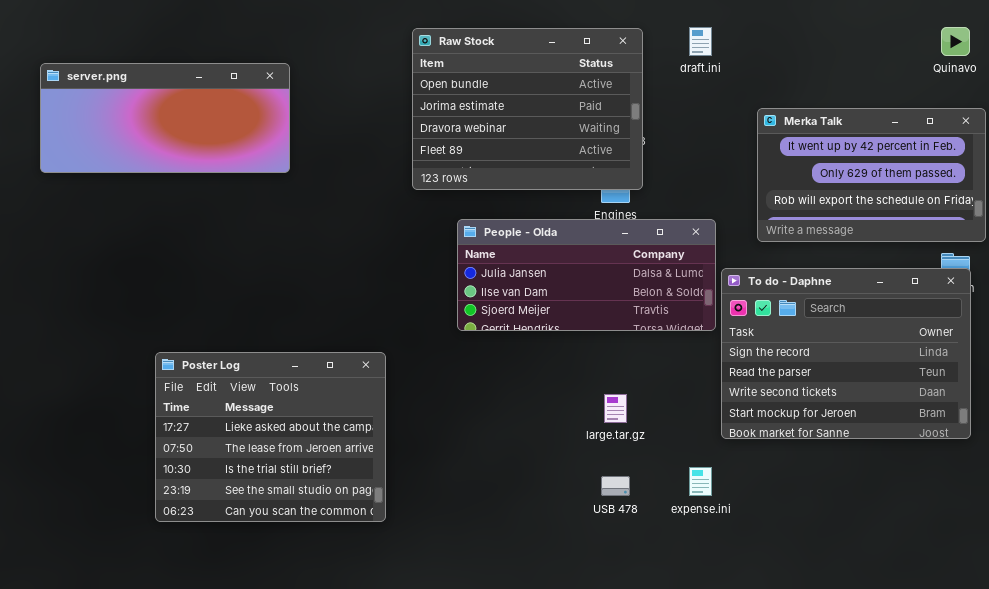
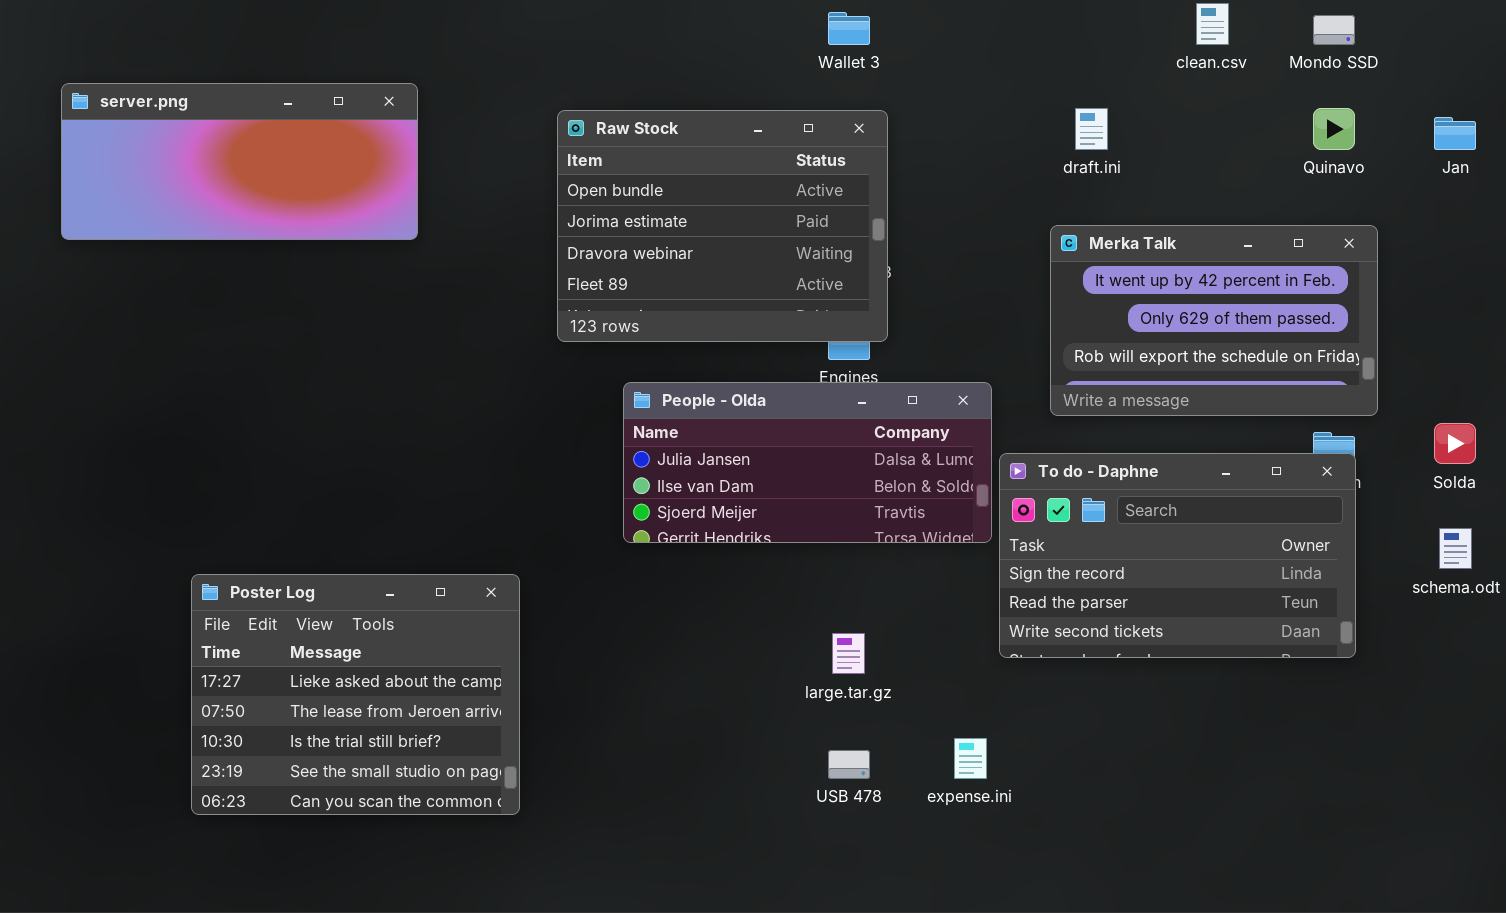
draft.ini: [689,27,712,56] -> [1075,108,1108,150], moved
server.png: [40,63,290,173] -> [61,83,418,240], moved
To do - Daphne: [721,268,971,439] -> [999,453,1356,658], resized

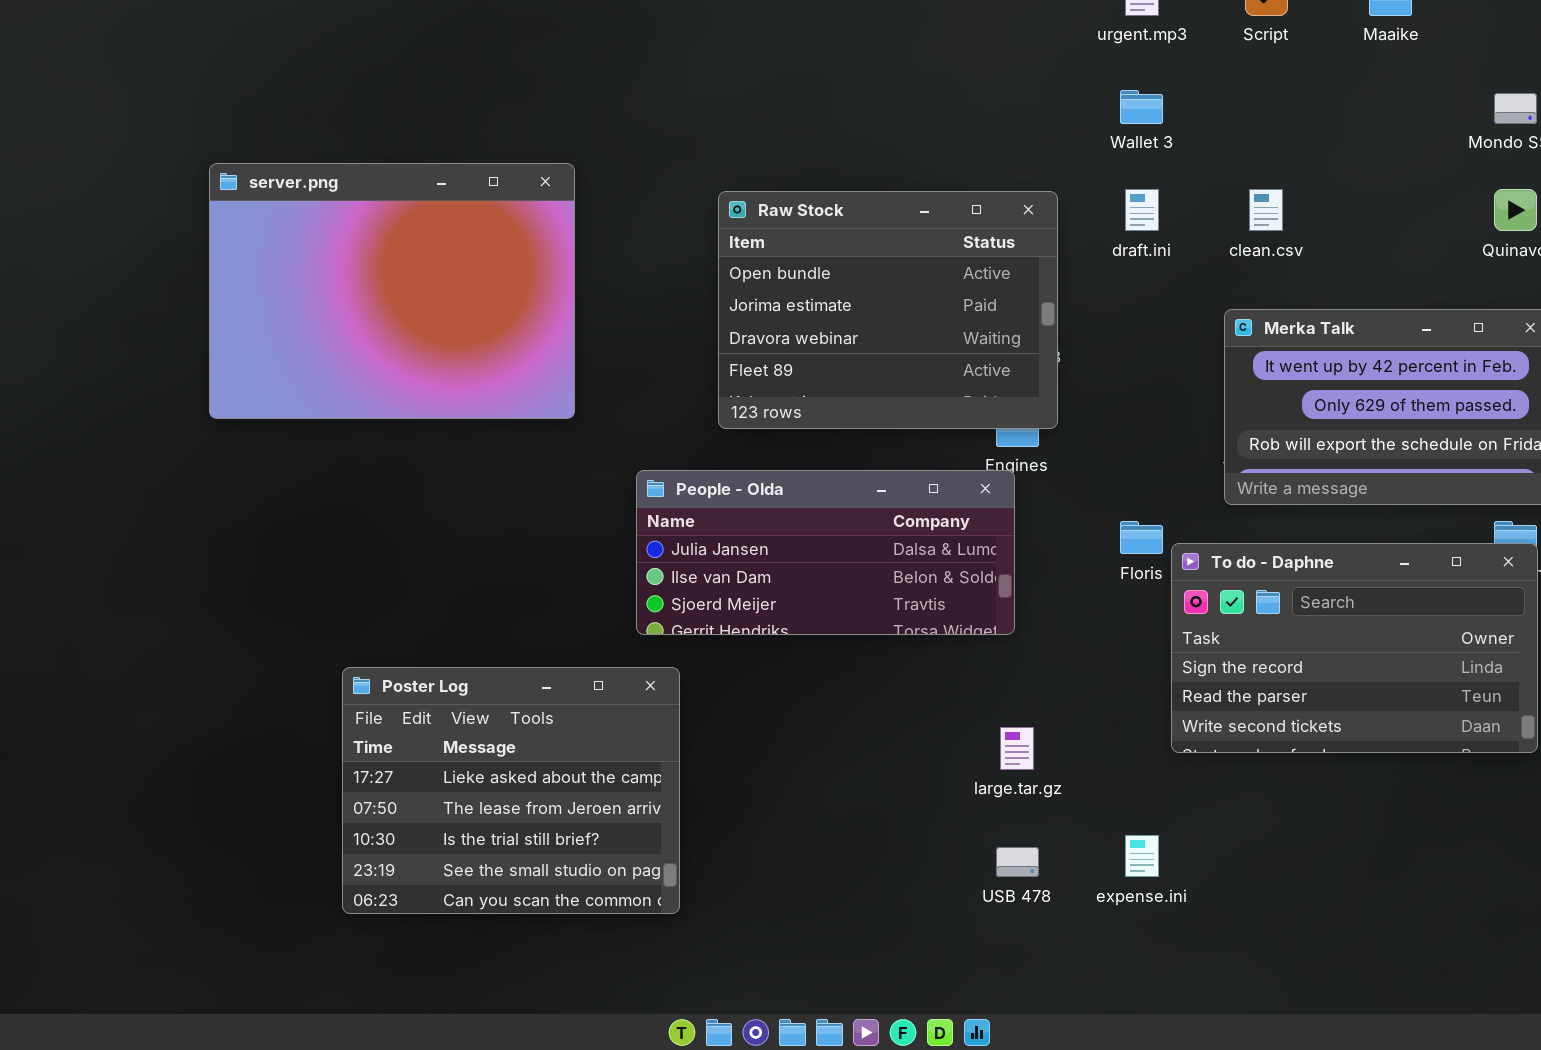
clean.csv: [1196,3,1229,45] -> [1249,189,1283,231], moved
Wallet 3: [828,12,870,45] -> [1120,90,1163,124], moved
server.png: [61,83,418,240] -> [209,163,575,419], resized
draft.ini: [1075,108,1108,150] -> [1125,189,1159,231], moved
People - Olda: [623,382,992,543] -> [636,470,1015,635], moved

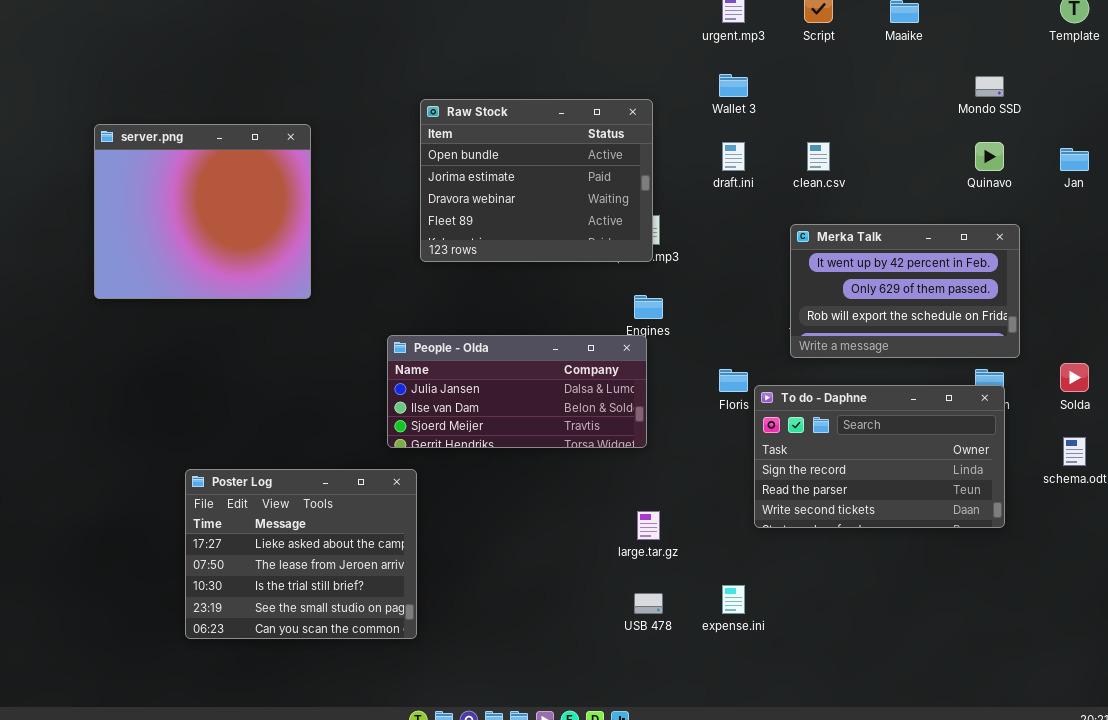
server.png: [209,163,575,419] -> [94,124,311,299], resized
Raw Stock: [718,191,1058,429] -> [420,99,653,262], moved

